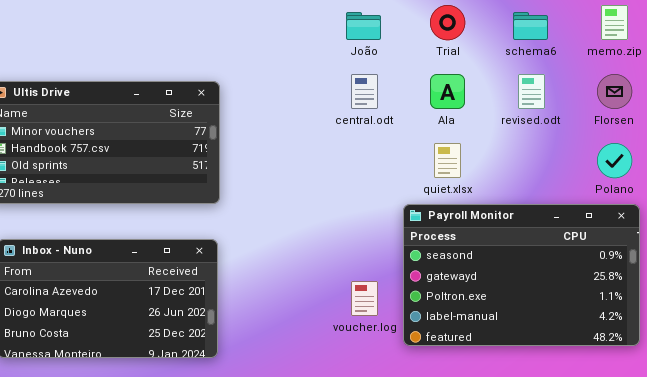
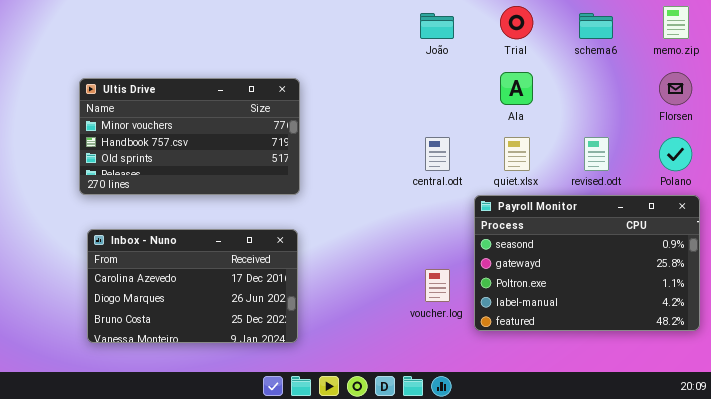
central.odt: [351,74,378,109] -> [425,137,450,171], moved
revised.odt: [518,74,545,109] -> [584,137,609,171], moved

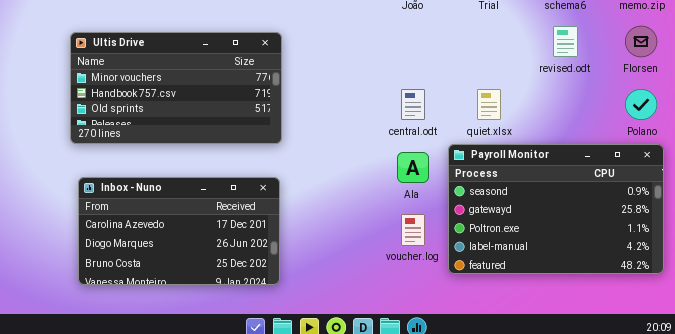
Ala: [500,72,533,105] -> [397,152,429,183], moved
revised.odt: [584,137,609,171] -> [553,26,578,57], moved

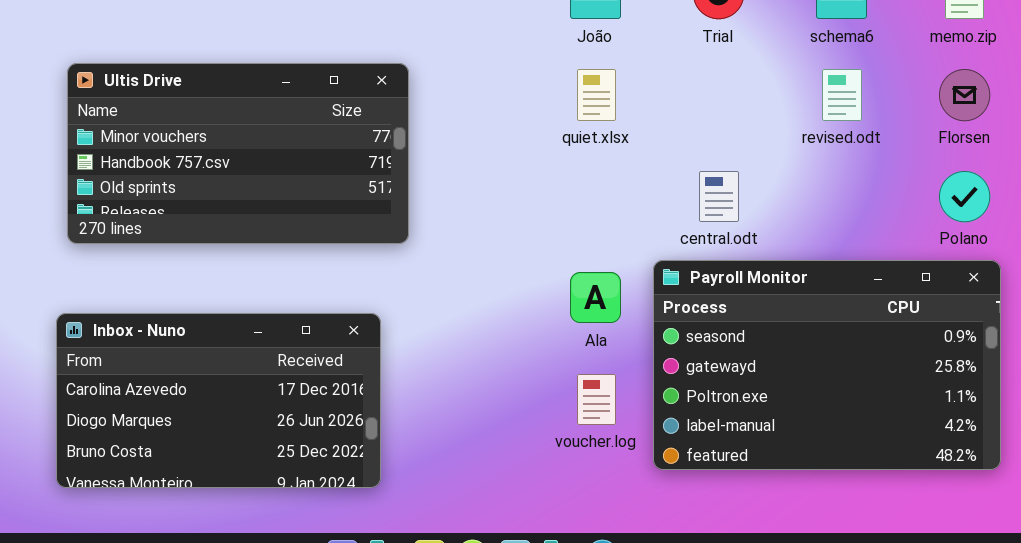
Ultis Drive: [70,32,282,144] -> [67,63,409,244], moved
central.odt: [401,89,425,120] -> [699,171,739,222], moved
quiet.xlsx: [477,89,501,120] -> [577,69,616,121], moved

